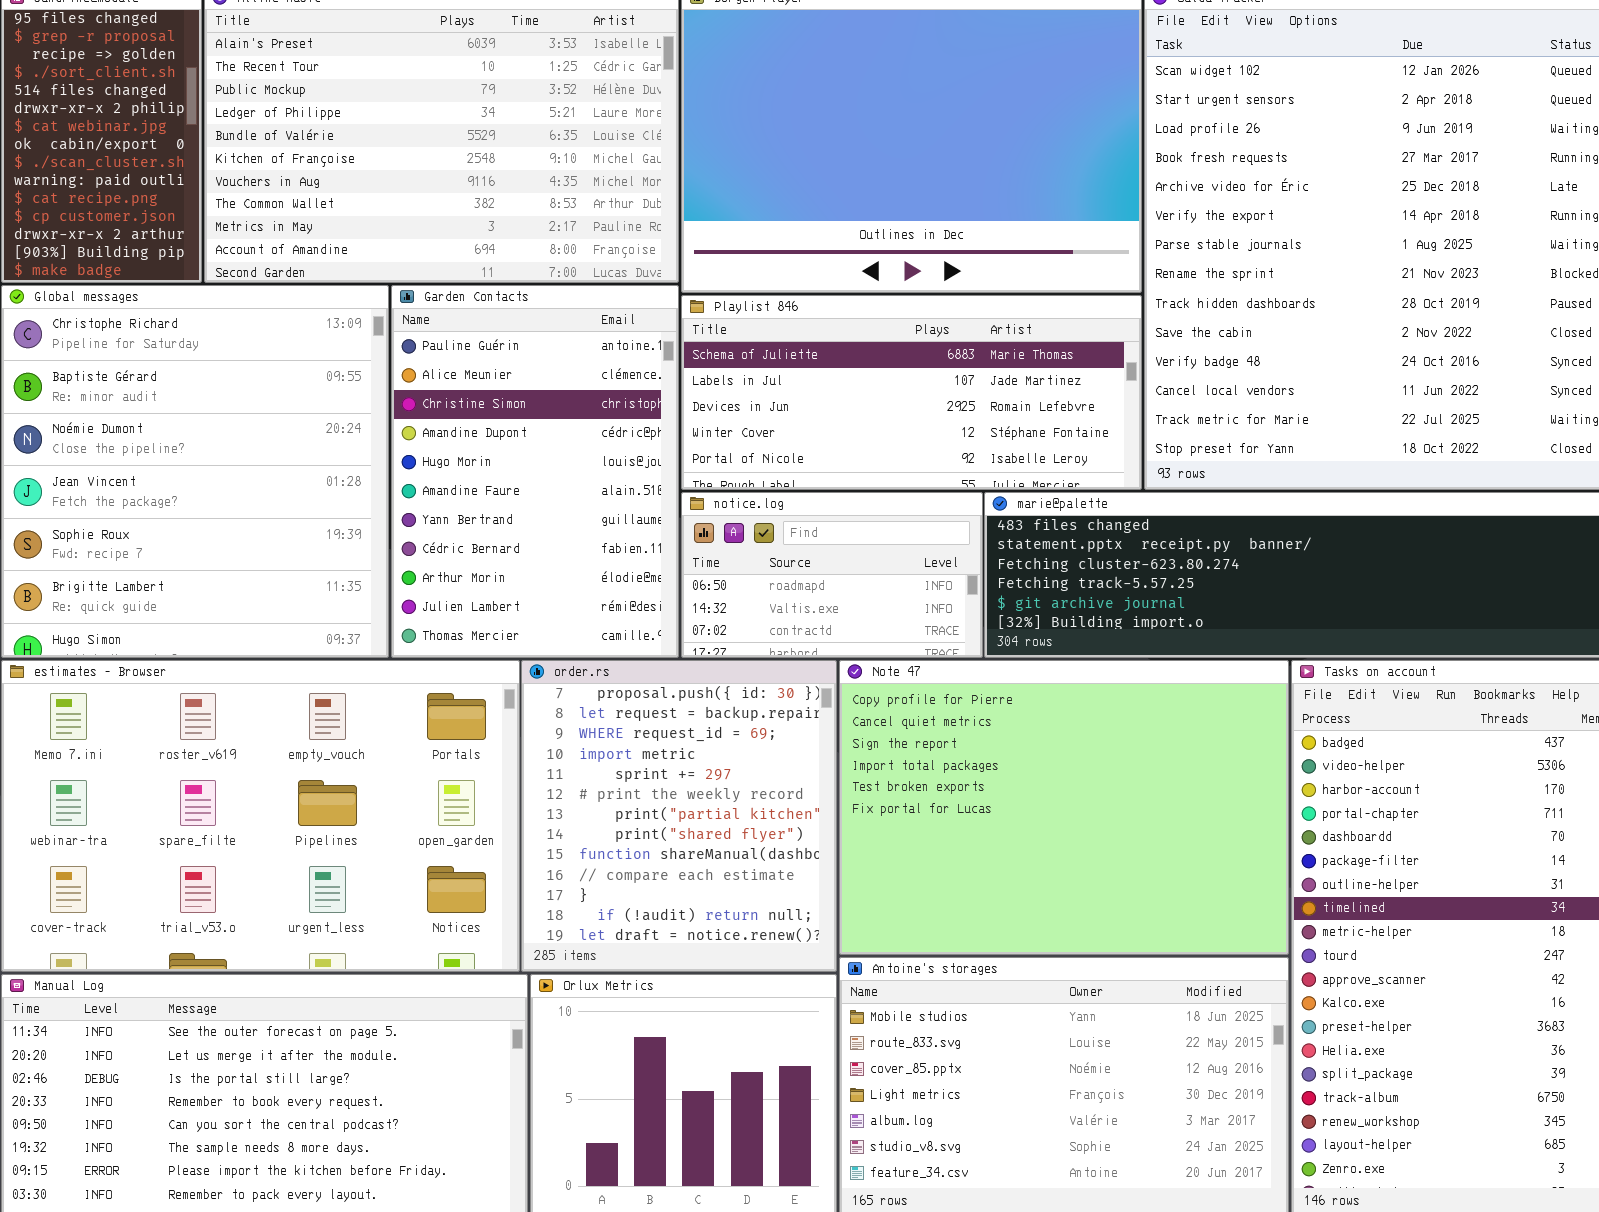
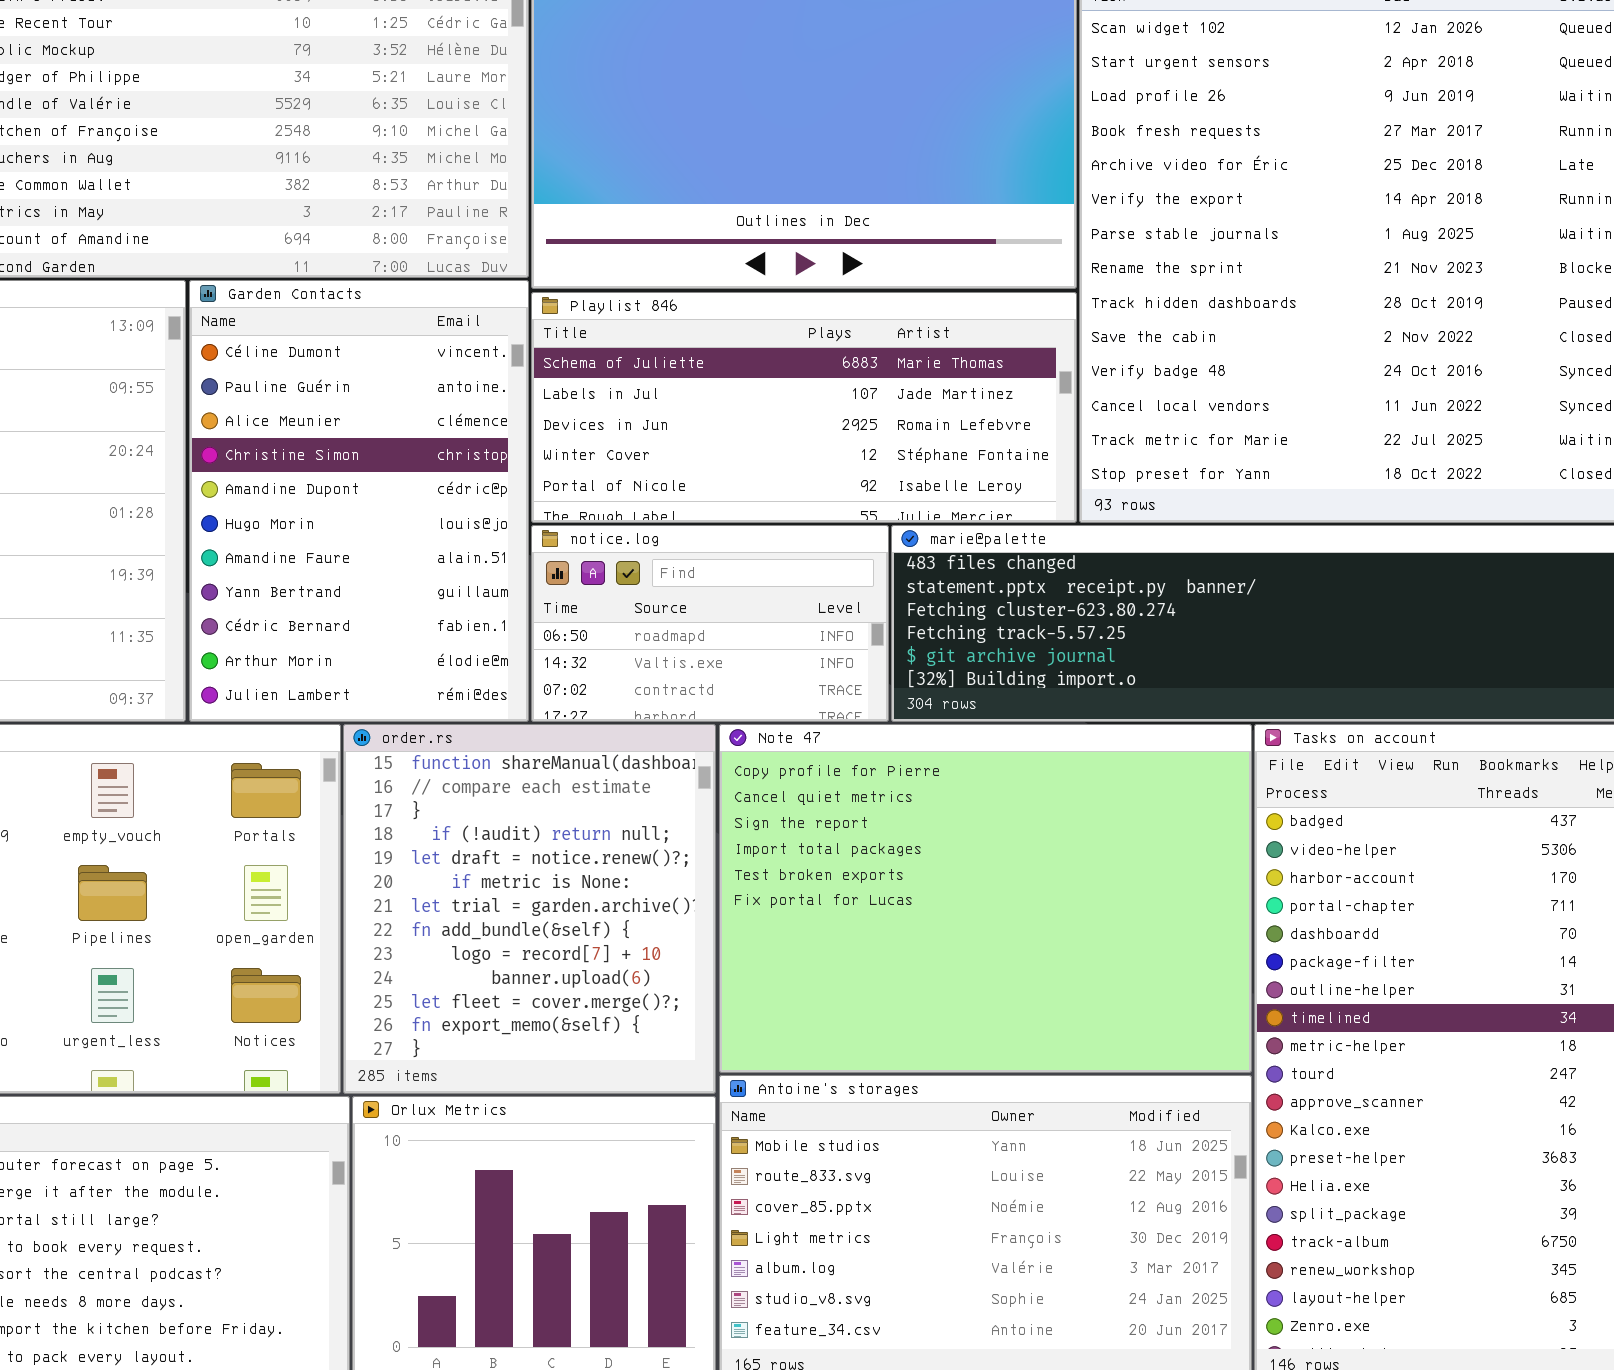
Garden Contacts: [391,285,679,658] -> [189,280,529,722], scrolled up 1 row
order.rs: [521,660,837,972] -> [343,724,716,1094], scrolled down 8 rows

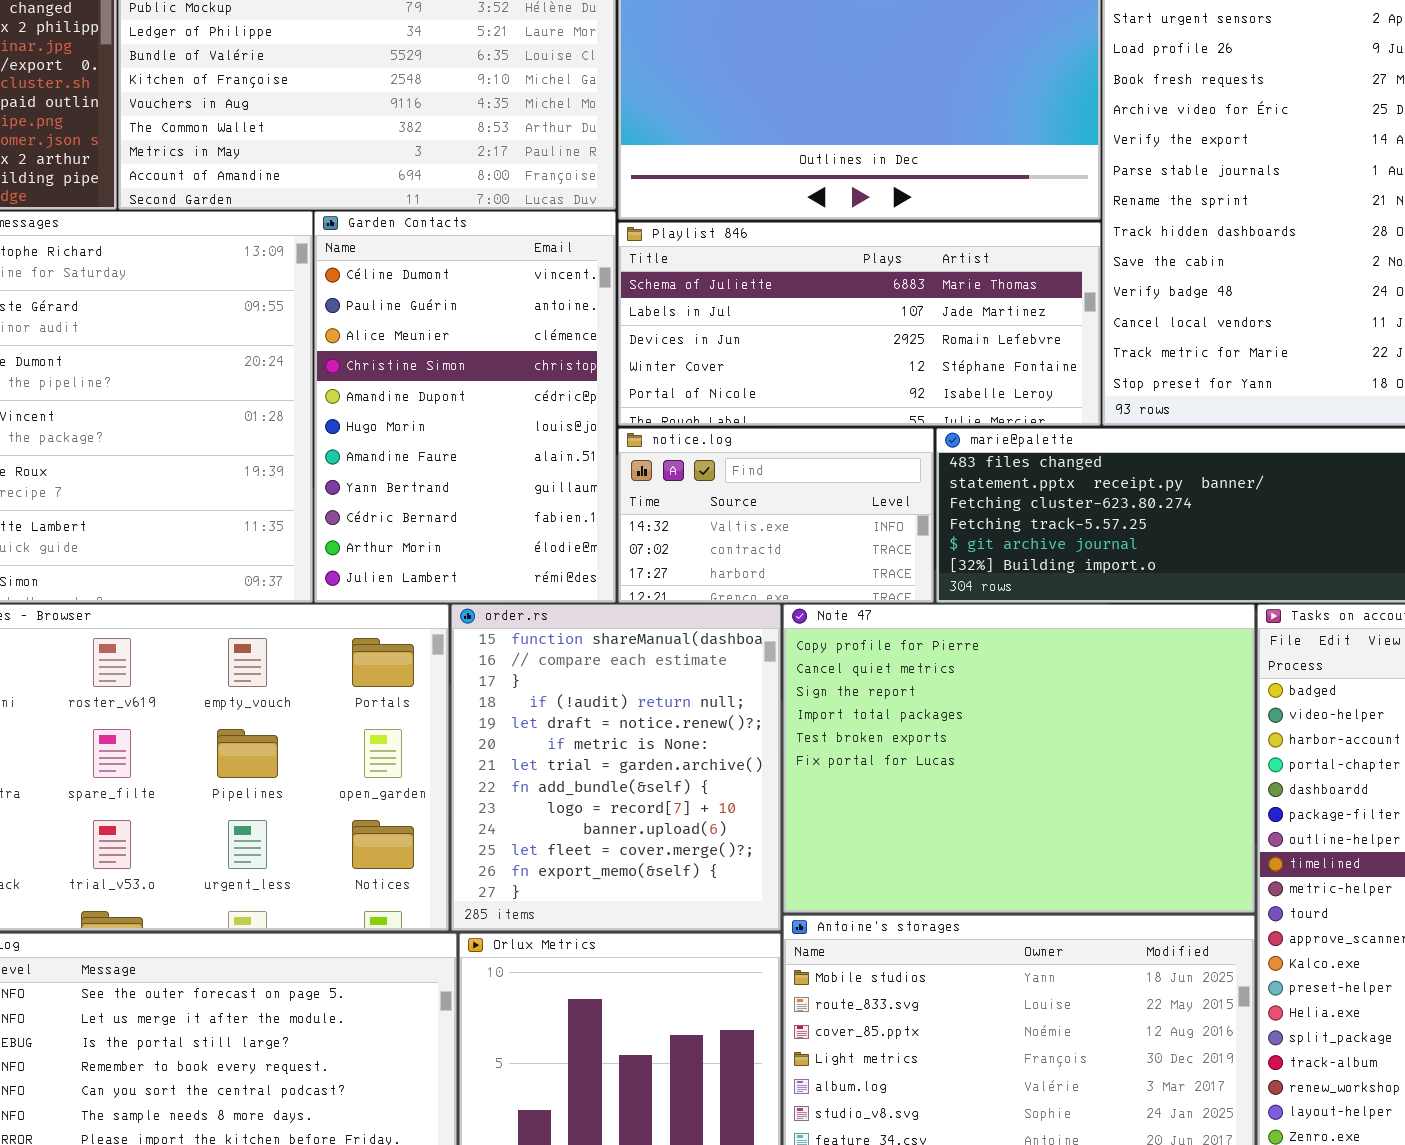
notice.log: [531,525,889,722] -> [618,428,934,603], scrolled down 1 row

